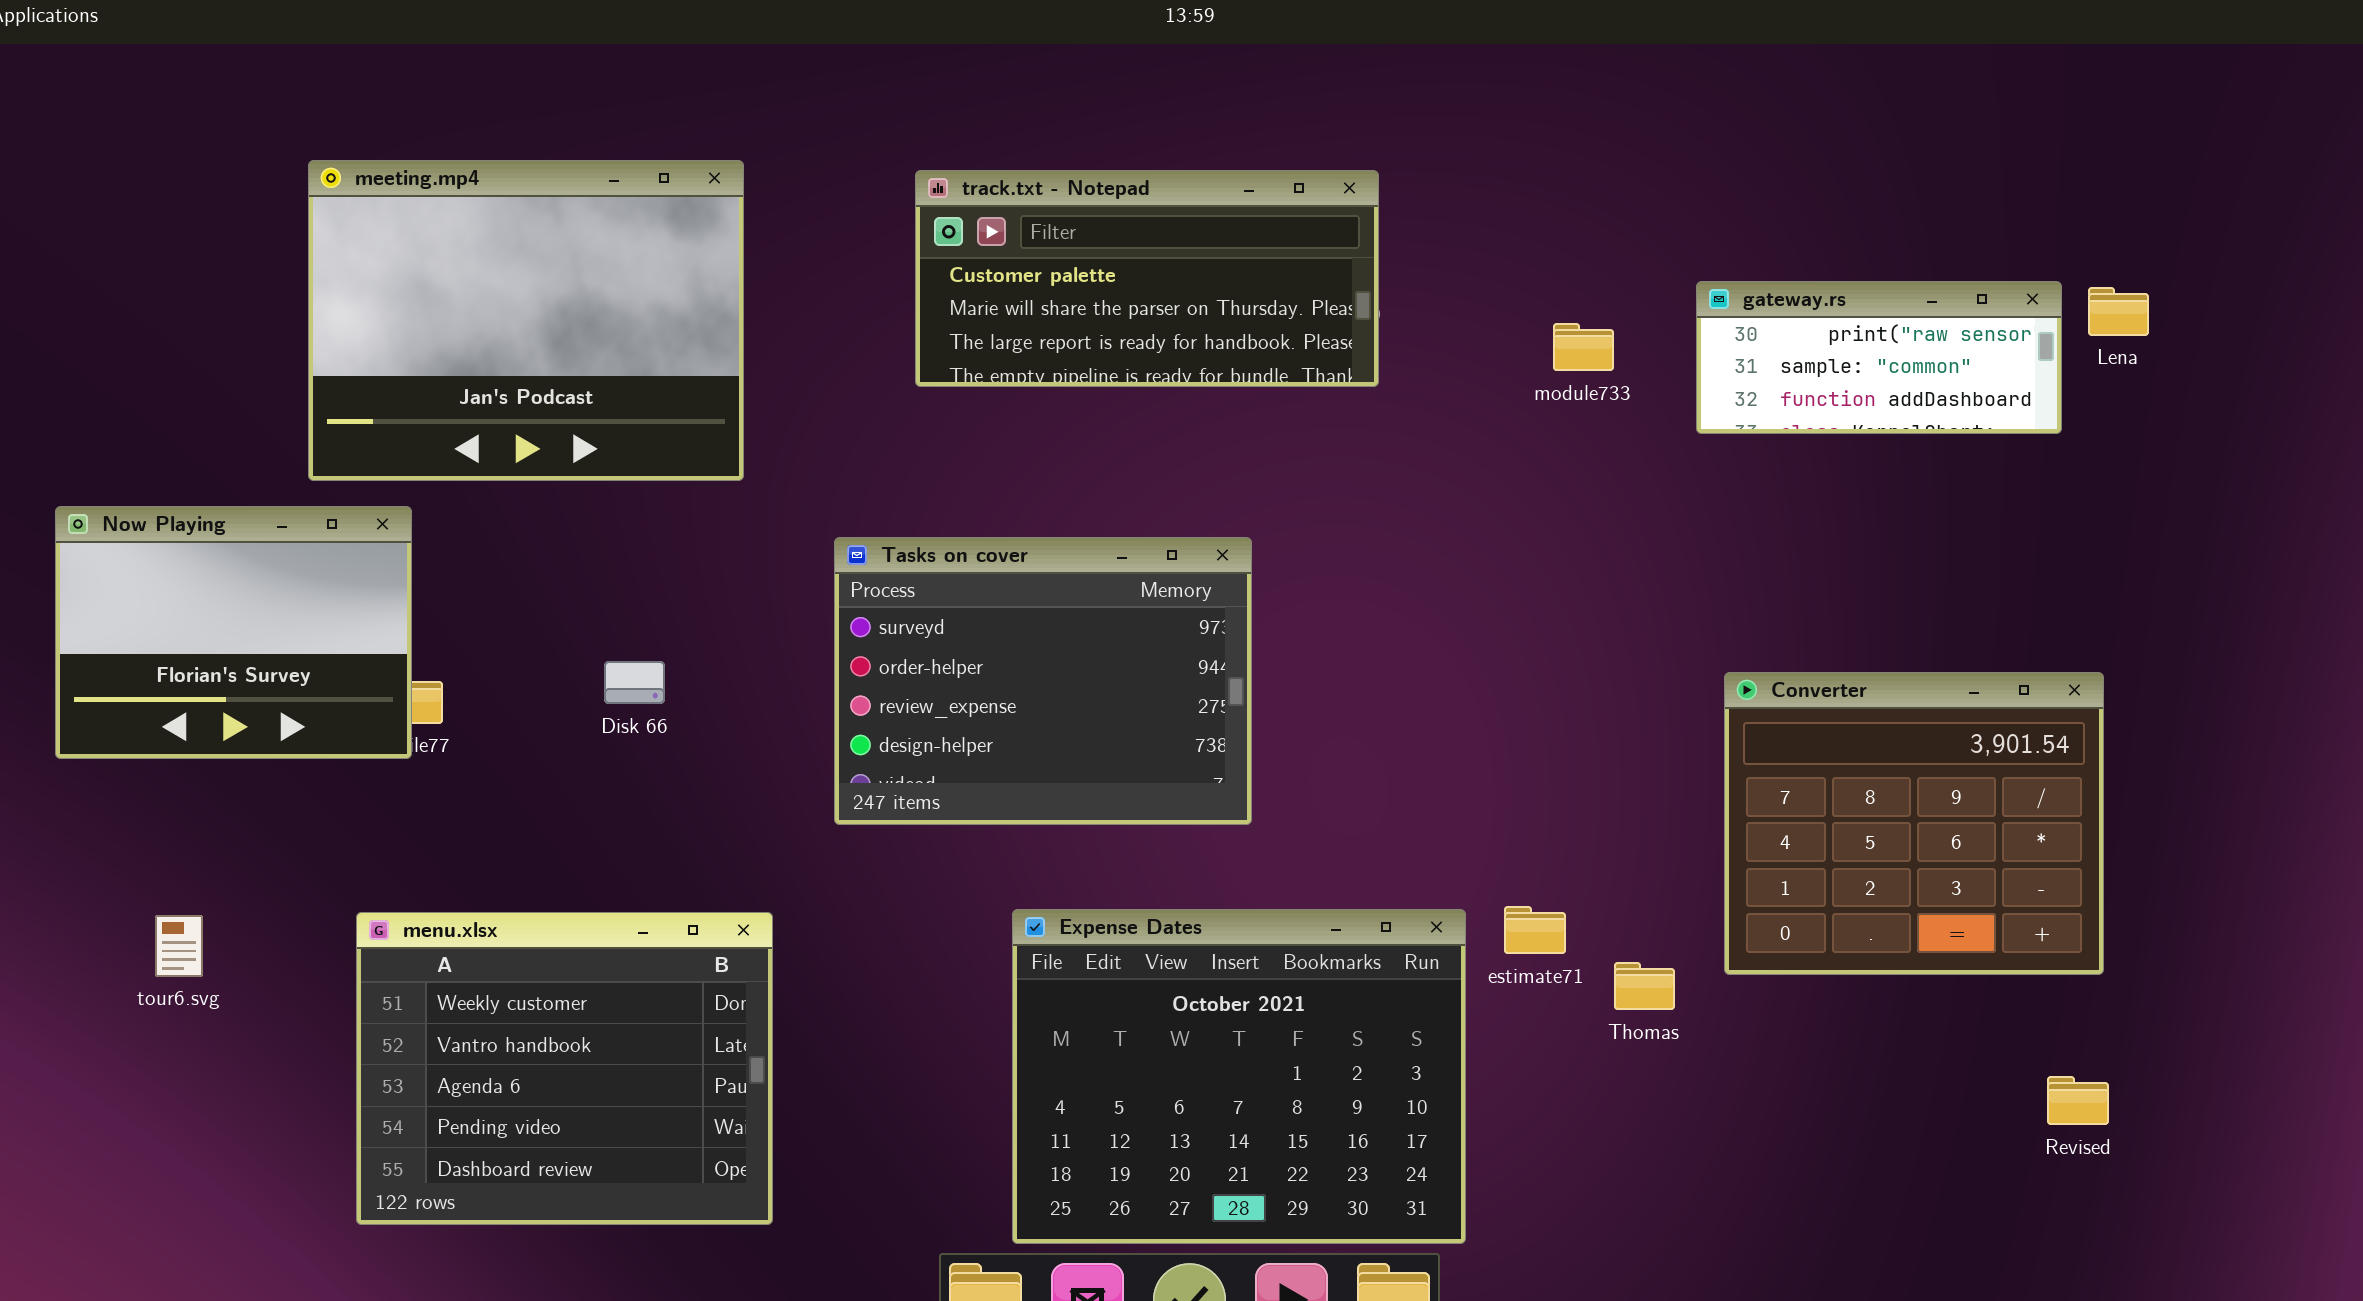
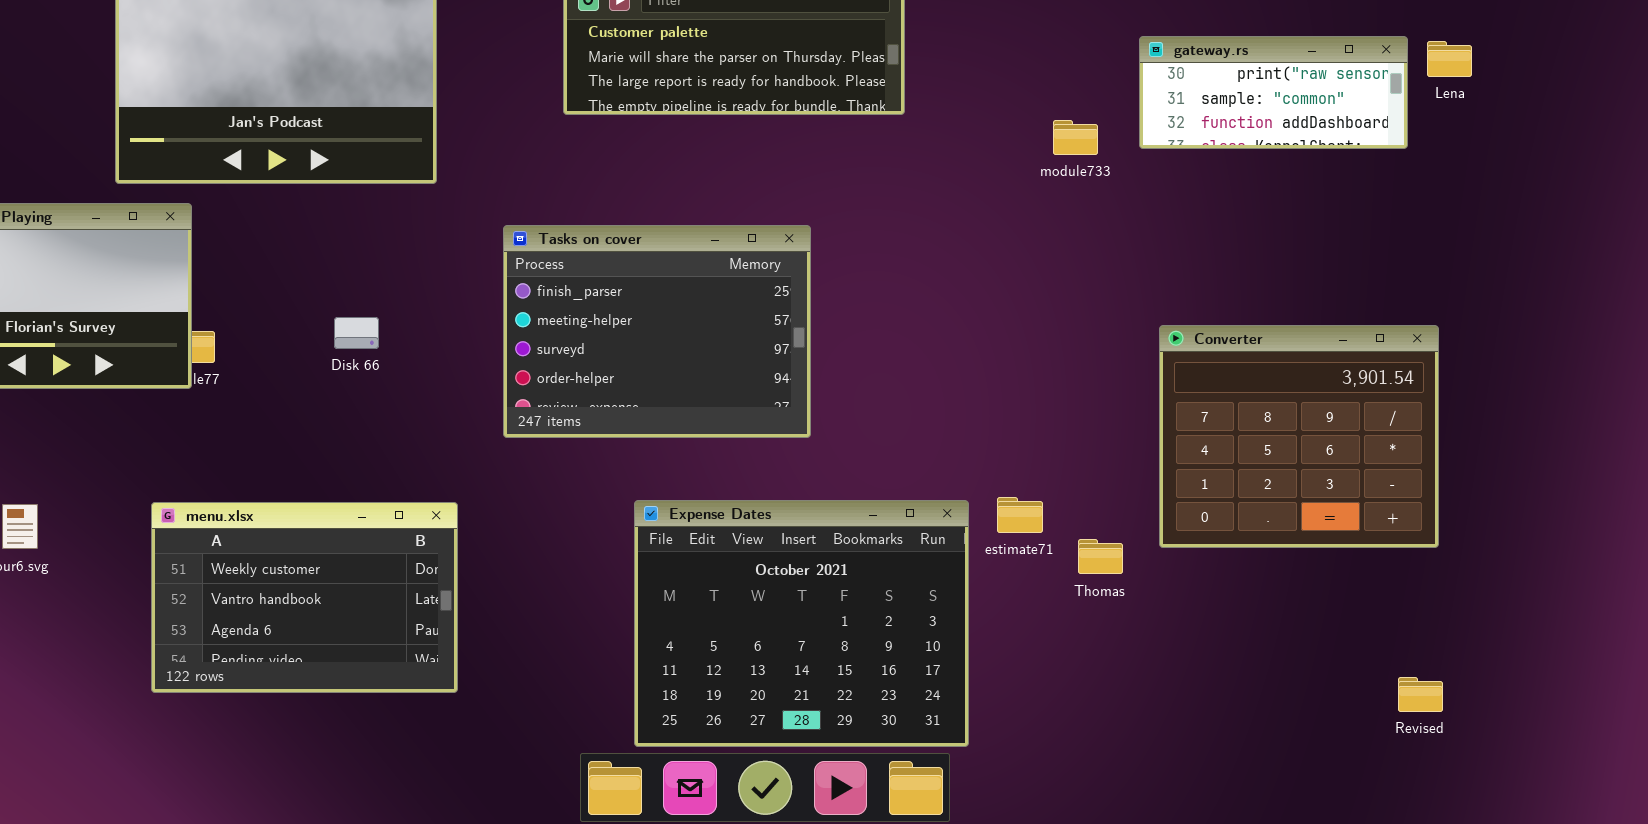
module733: [1553,323,1614,371] -> [1053,120,1098,155], moved
Tasks on cover: [834,537,1252,825] -> [503,225,811,438], scrolled up 2 rows
menu.xlsx: [356,912,773,1225] -> [151,502,458,693], resized
Revised: [2047,1076,2109,1125] -> [1398,677,1443,712], moved

